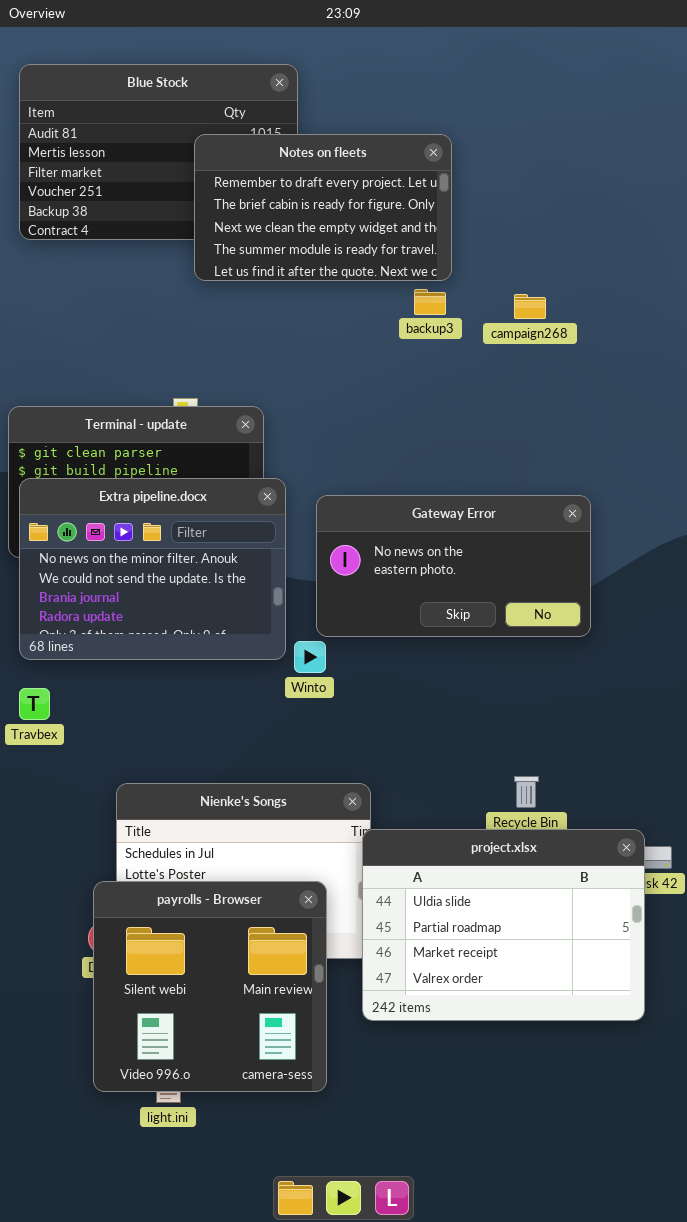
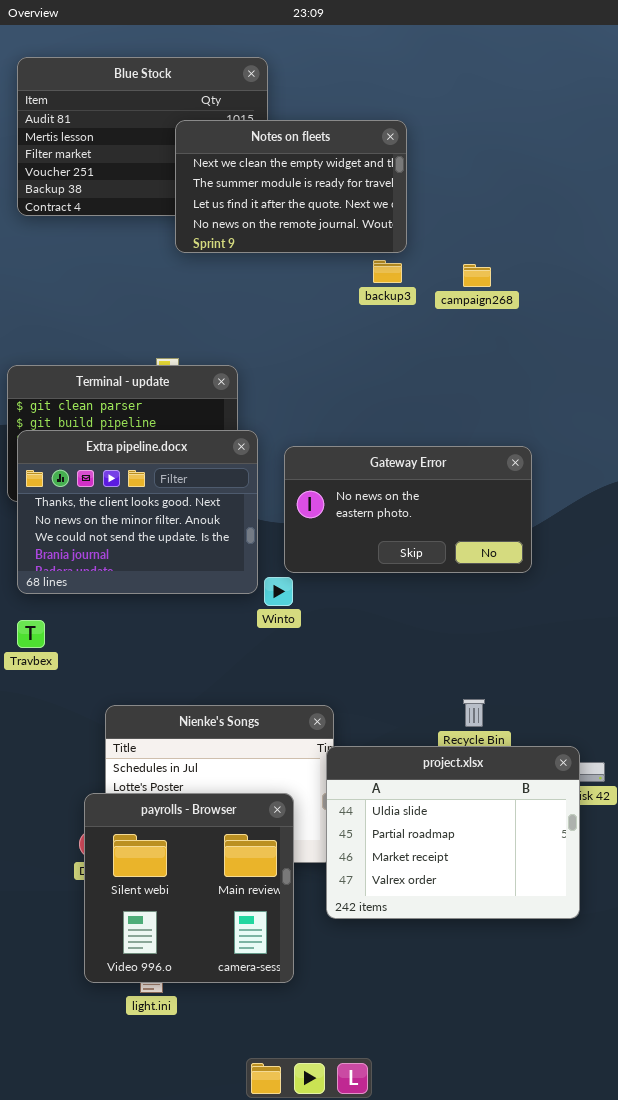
Notes on fleets: [194,134,452,281] -> [175,120,407,253], scrolled down 2 rows
Extra pipeline.docx: [19,478,286,660] -> [17,430,258,594], scrolled up 1 row

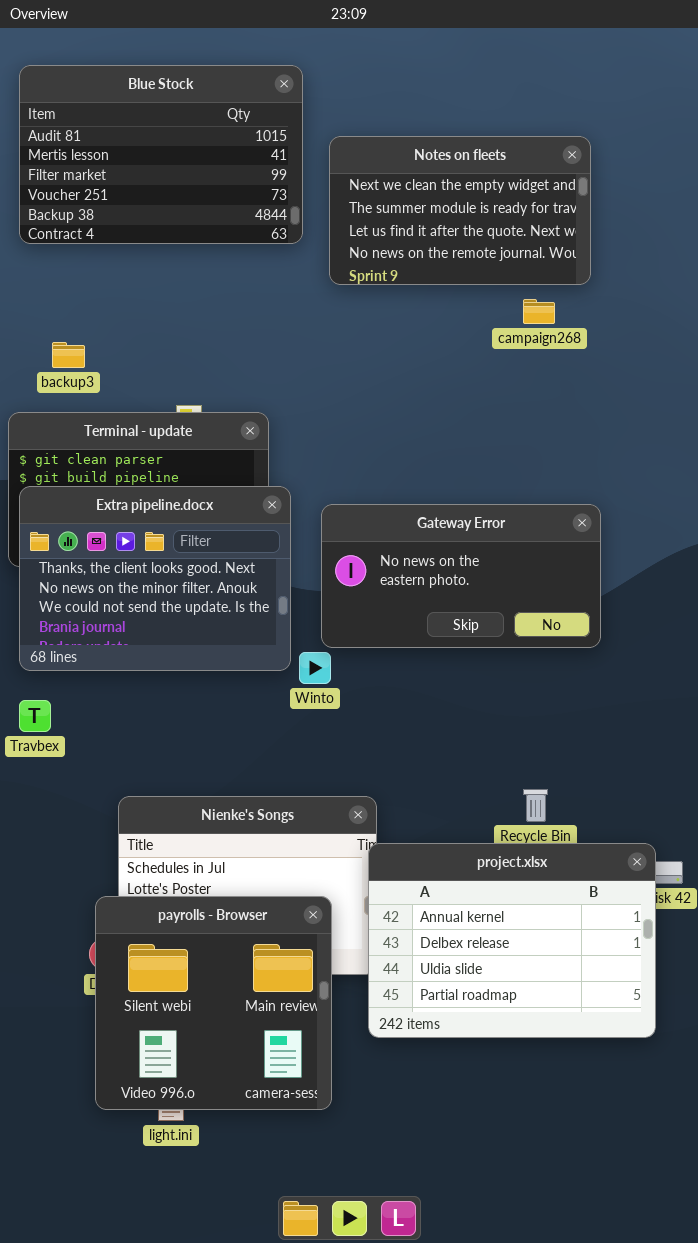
Notes on fleets: [175,120,407,253] -> [329,136,591,285], moved
backup3: [373,260,402,283] -> [52,342,85,368], moved
project.xlsx: [326,746,580,919] -> [368,843,656,1038], scrolled up 2 rows

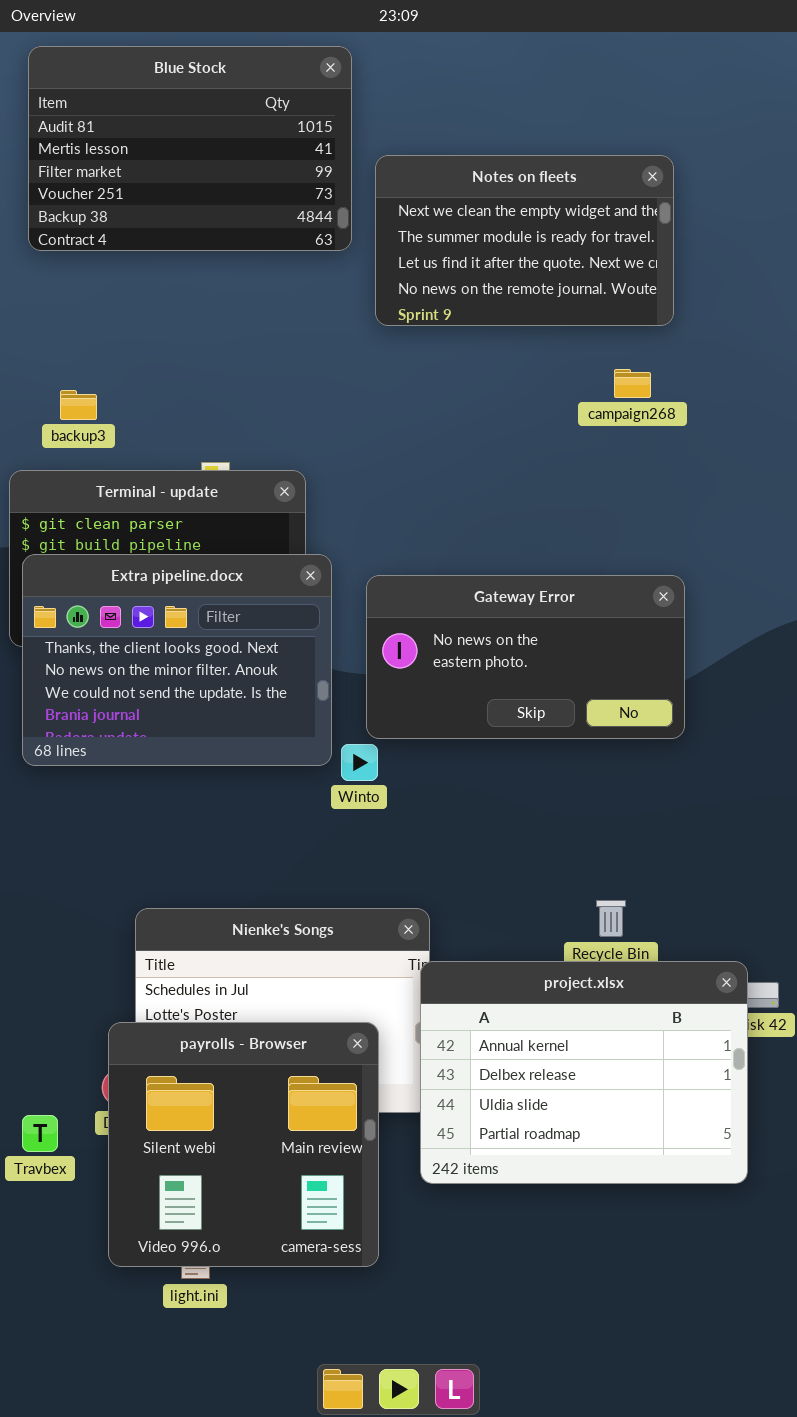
Blue Stock: [19,65,303,244] -> [28,46,352,251], moved
campaign268: [523,299,555,324] -> [614,369,651,398], moved
Travbex: [19,700,51,732] -> [22,1115,58,1152], moved

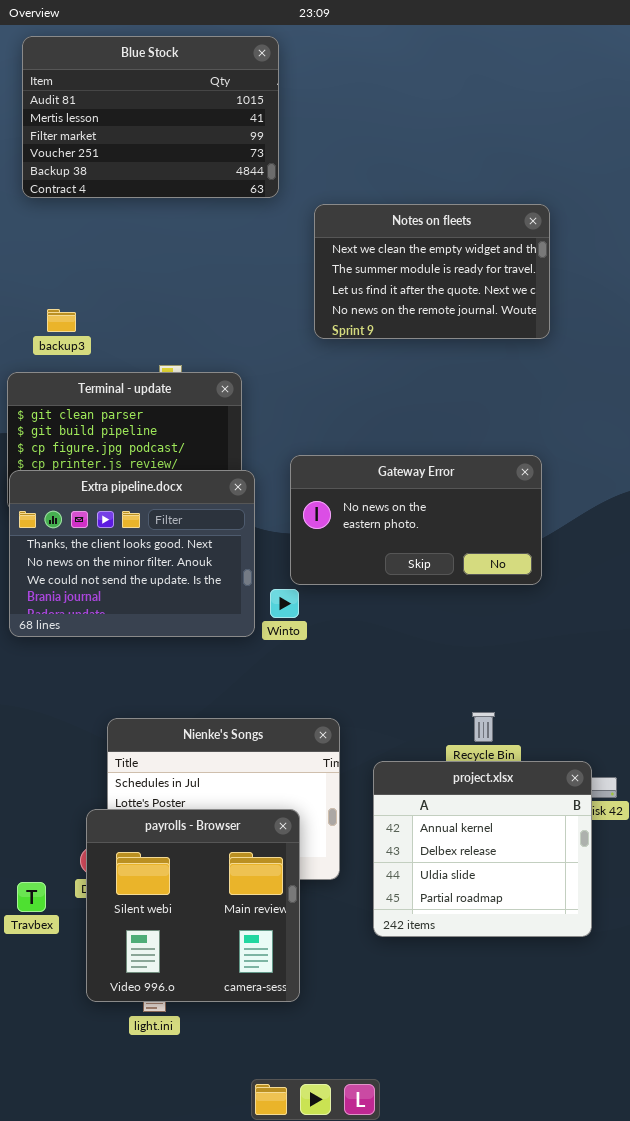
Notes on fleets: [375,155,674,326] -> [314,204,550,339], moved
Extra pipeline.docx: [22,554,332,766] -> [9,470,255,637], moved
project.xlsx: [420,961,748,1184] -> [373,761,592,937], resized

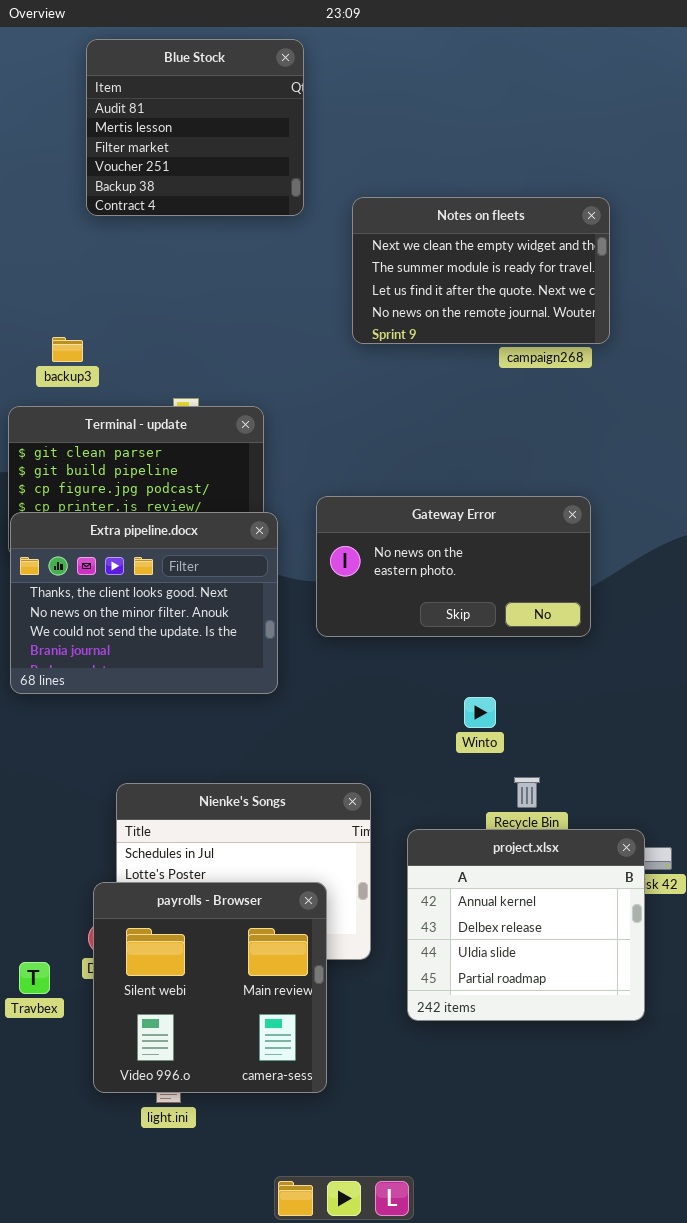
Blue Stock: [22,36,279,198] -> [86,39,304,216], resized
Notes on fleets: [314,204,550,339] -> [352,197,610,344], moved
Winto: [270,589,299,618] -> [464,697,496,728], moved

